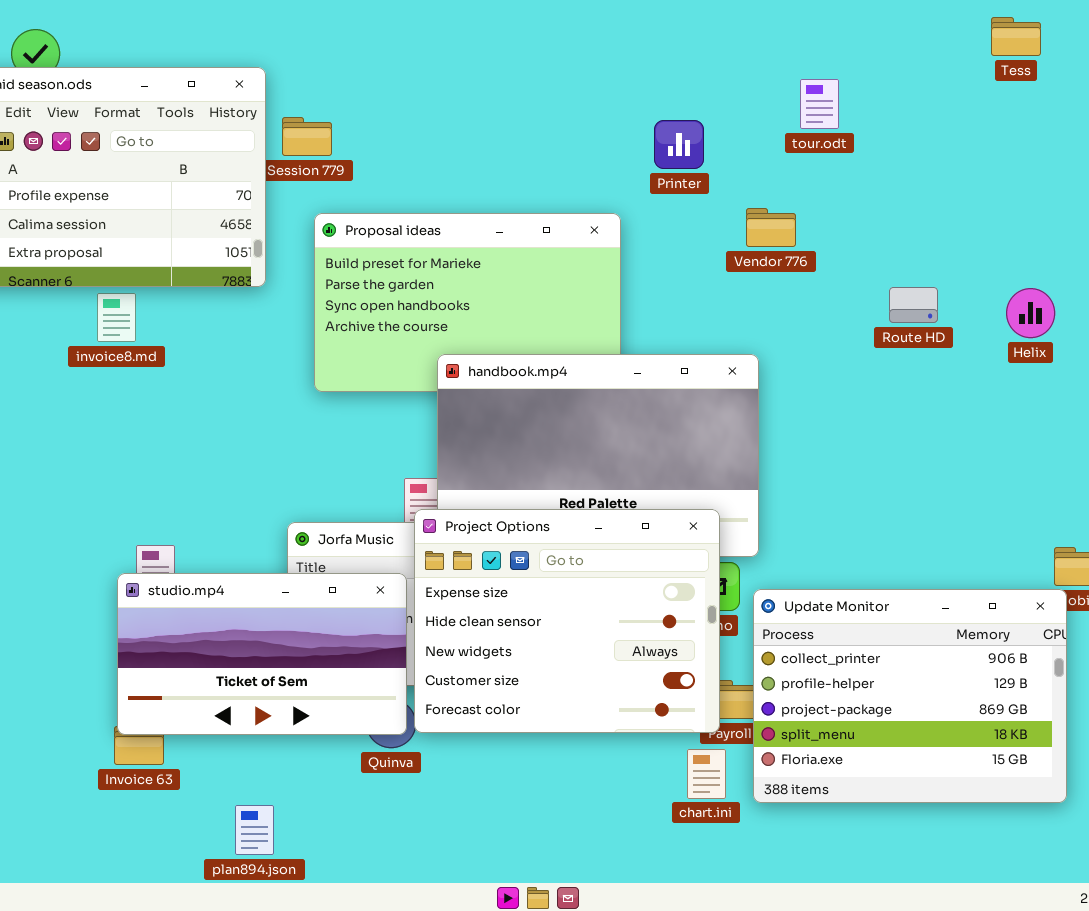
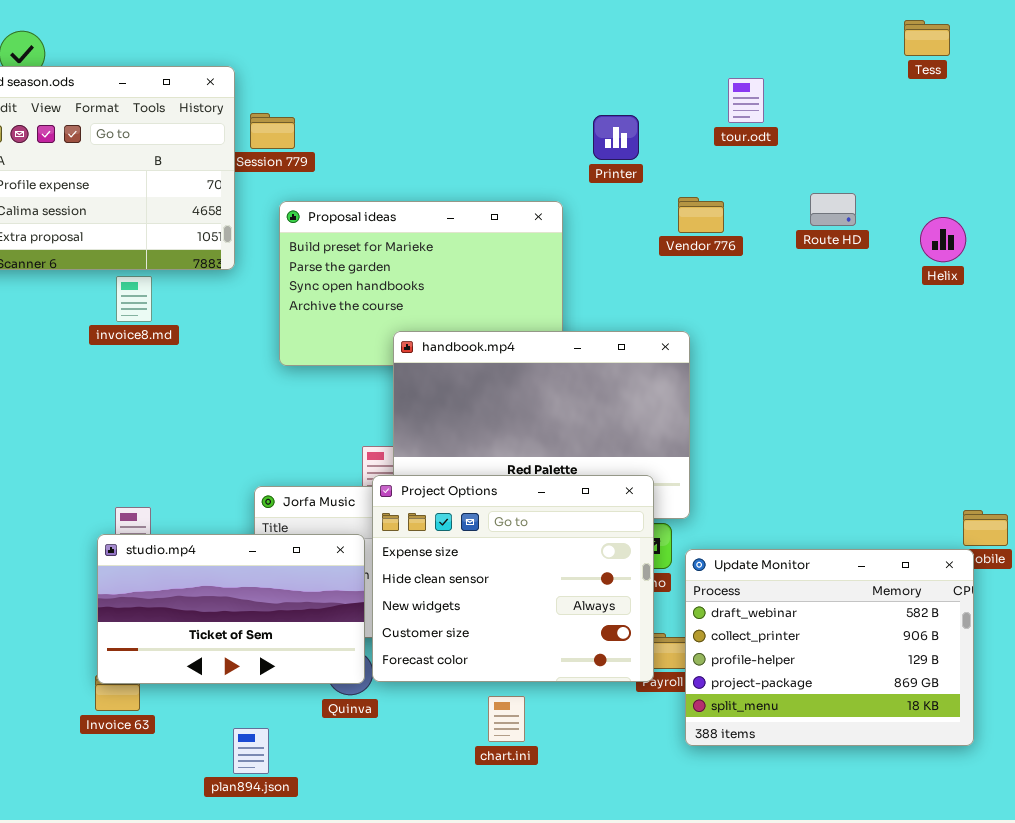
Route HD: [889,287,938,323] -> [810,193,856,226], moved
Helix: [1006,288,1055,338] -> [920,217,966,262], moved
invoice8.md: [97,293,136,342] -> [116,276,152,322], moved
Update Monitor: [753,589,1067,803] -> [685,549,974,746], scrolled up 1 row
chart.ini: [687,749,726,799] -> [488,696,525,742], moved
plan894.json: [235,805,274,855] -> [233,728,269,774], moved

